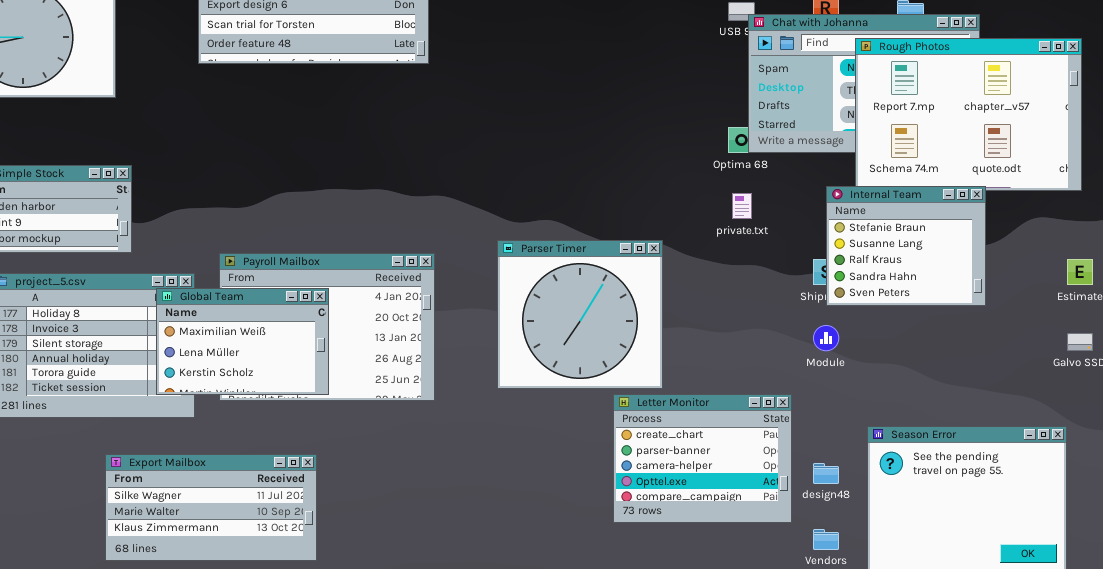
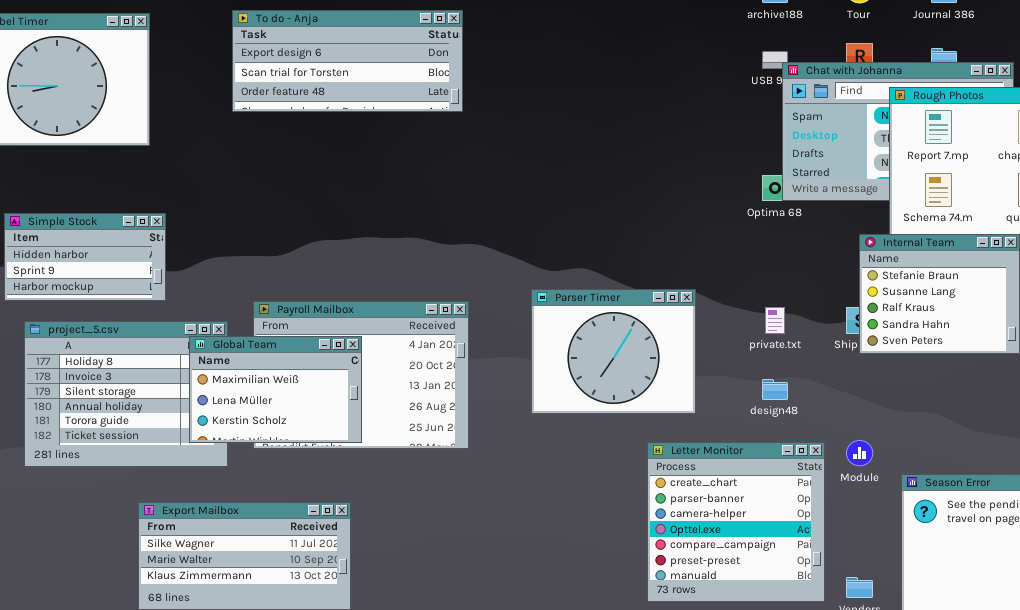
private.txt: [732,193,752,219] -> [765,307,785,334], moved
Parser Timer: [497,240,663,389] -> [531,289,696,414], resized
Module: [813,325,839,351] -> [846,440,873,466], moved
Letter Monitor: [613,394,792,523] -> [647,442,825,602], resized
design48: [813,463,839,484] -> [762,379,788,400], moved

